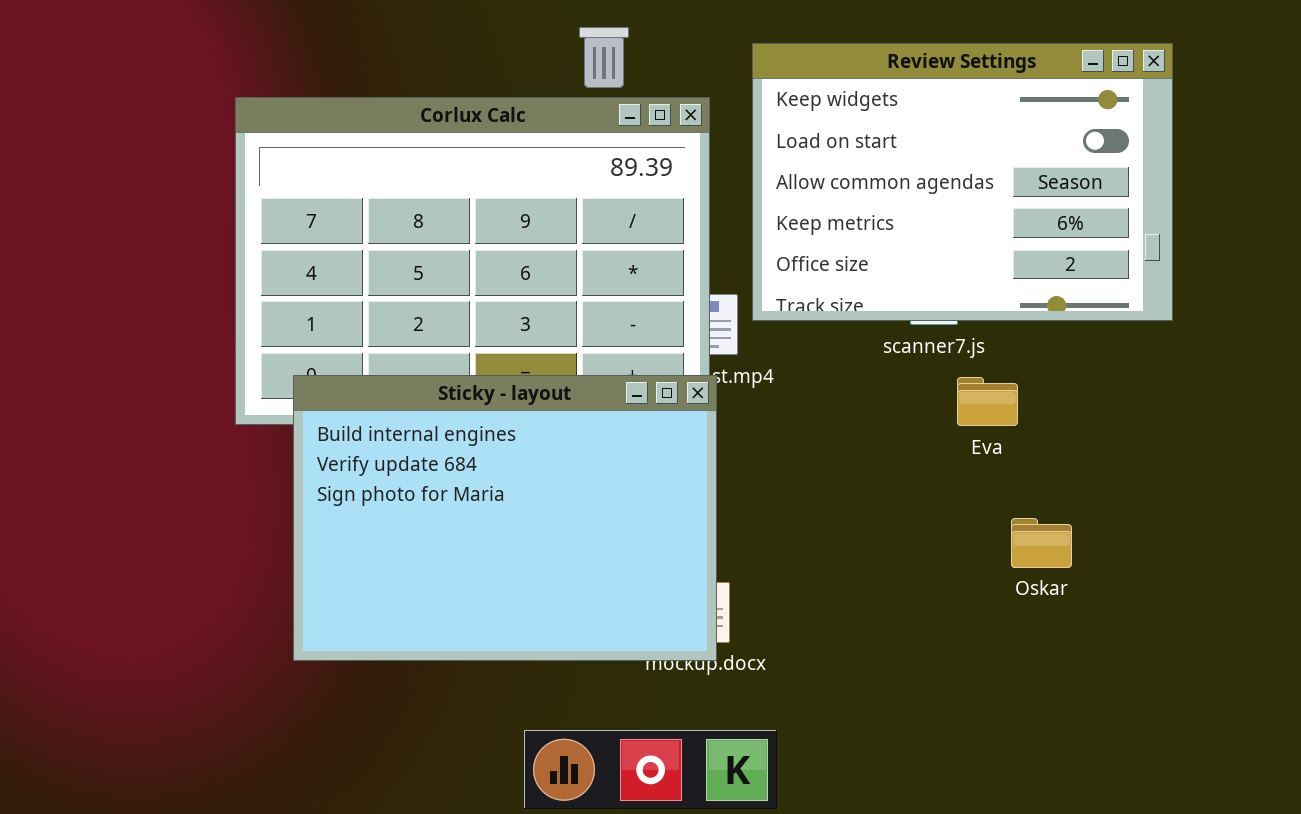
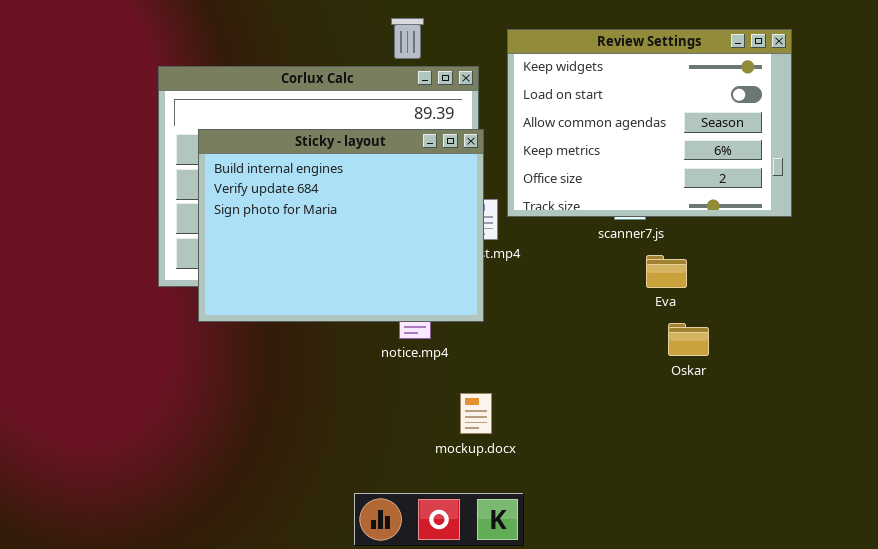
Sticky - layout: [293,375,717,661] -> [198,129,484,322], moved
Oskar: [1011,518,1072,568] -> [668,323,709,356], moved

